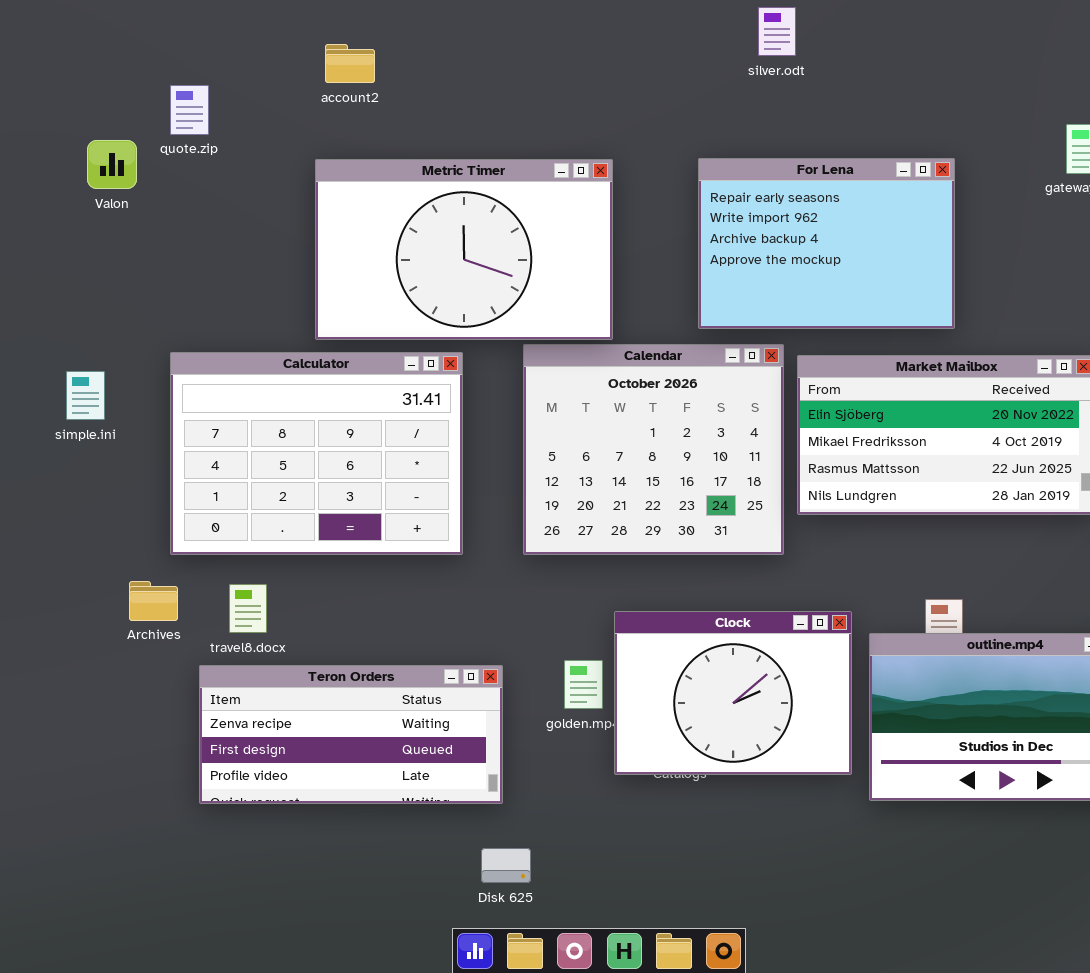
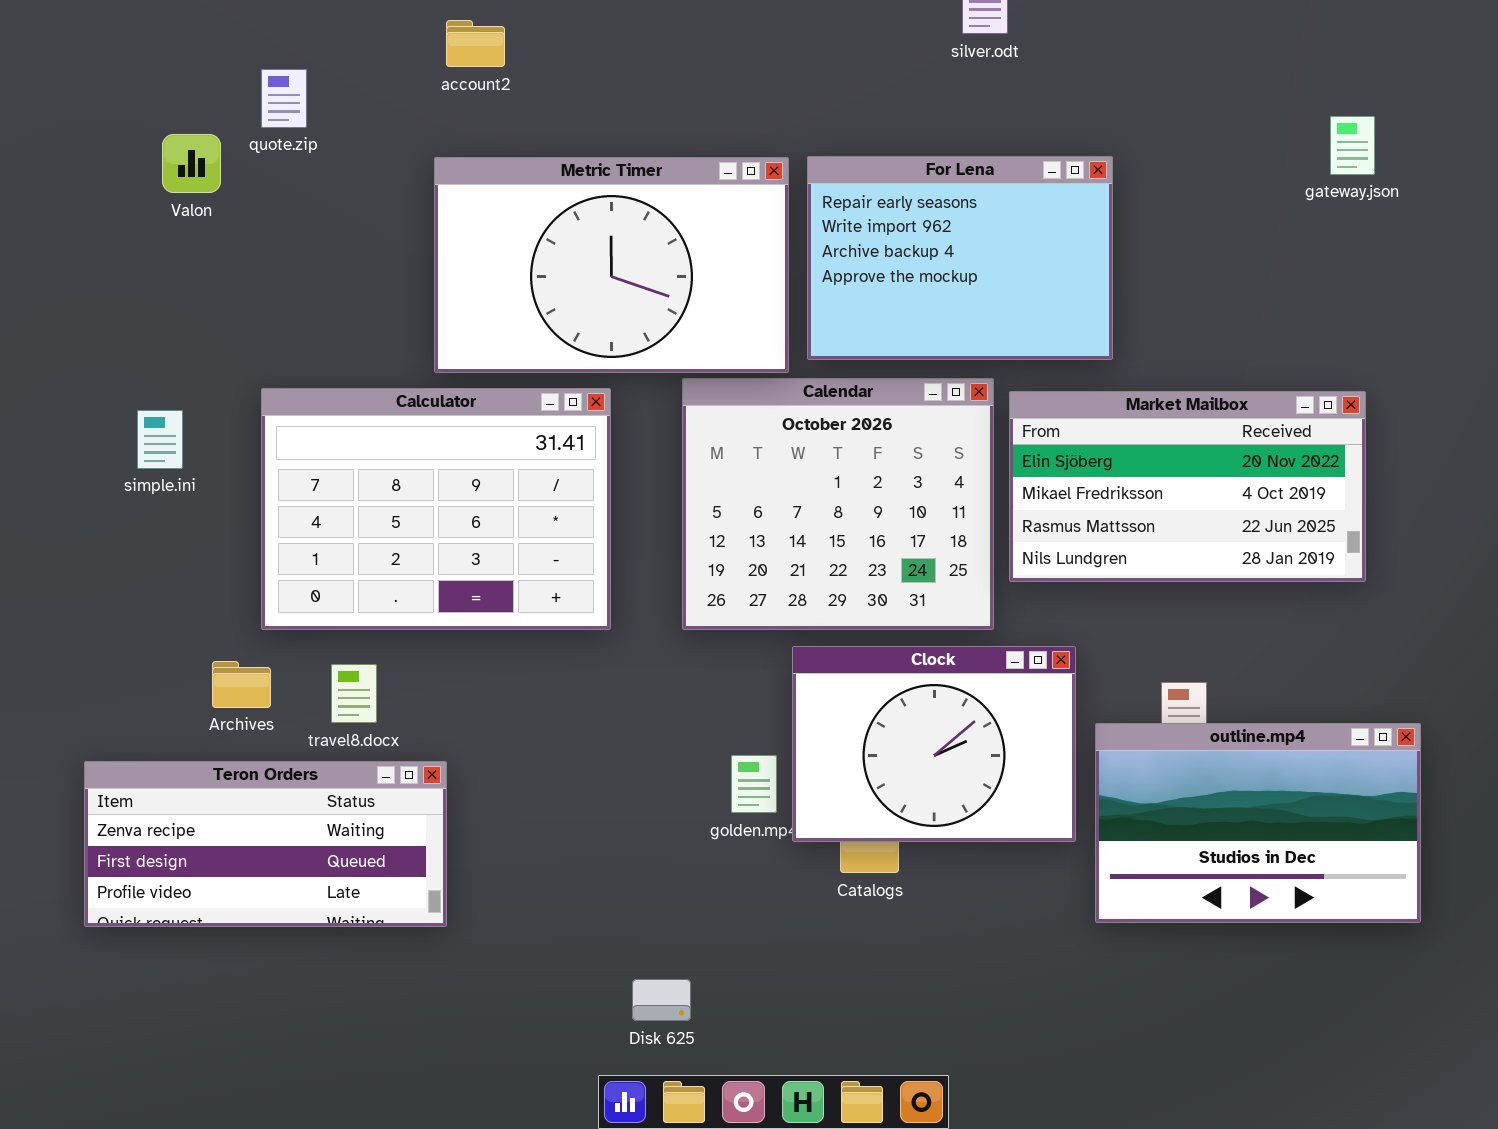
For Lena: [698,158,955,329] -> [807,156,1113,360], moved
Clock: [614,611,852,775] -> [792,646,1076,842], moved
Teron Orders: [199,665,503,804] -> [84,761,447,927], moved

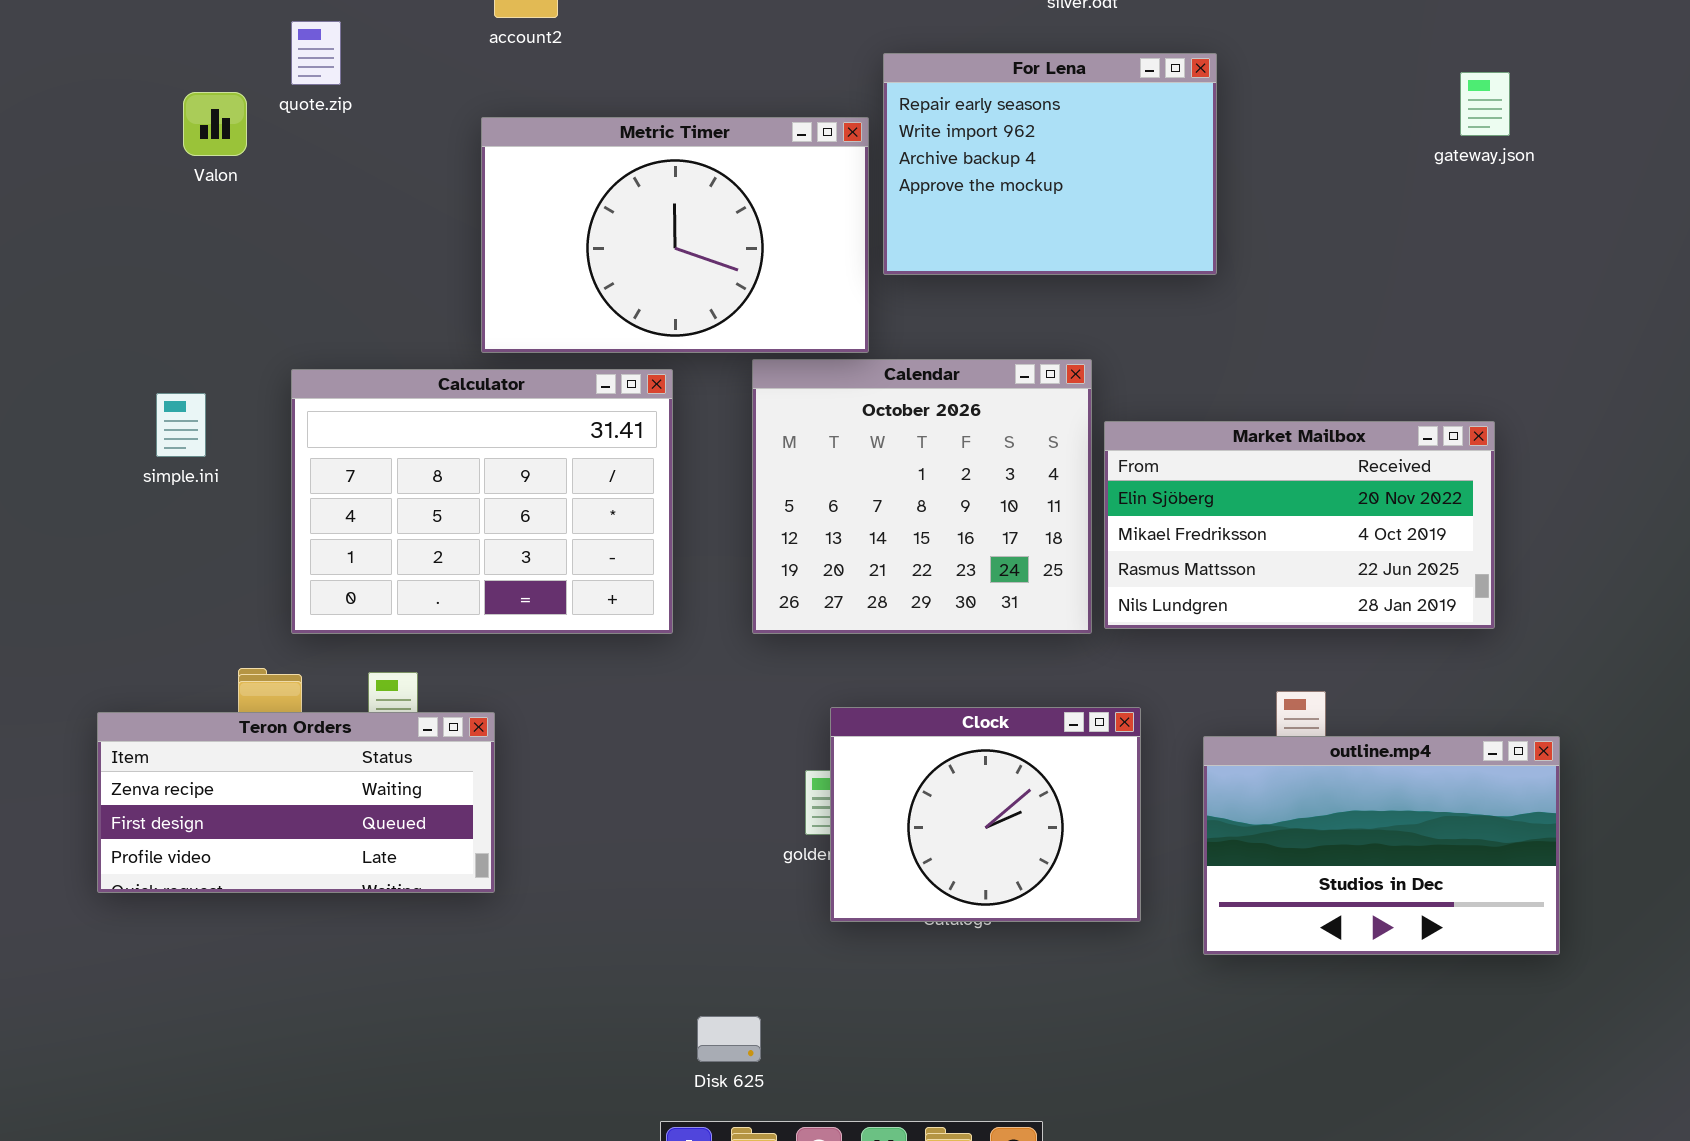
For Lena: [807,156,1113,360] -> [883,53,1217,275], moved
Market Mailbox: [1009,391,1366,582] -> [1104,421,1495,629], moved
Clock: [792,646,1076,842] -> [830,707,1141,922], moved
Teron Orders: [84,761,447,927] -> [97,712,495,893], moved

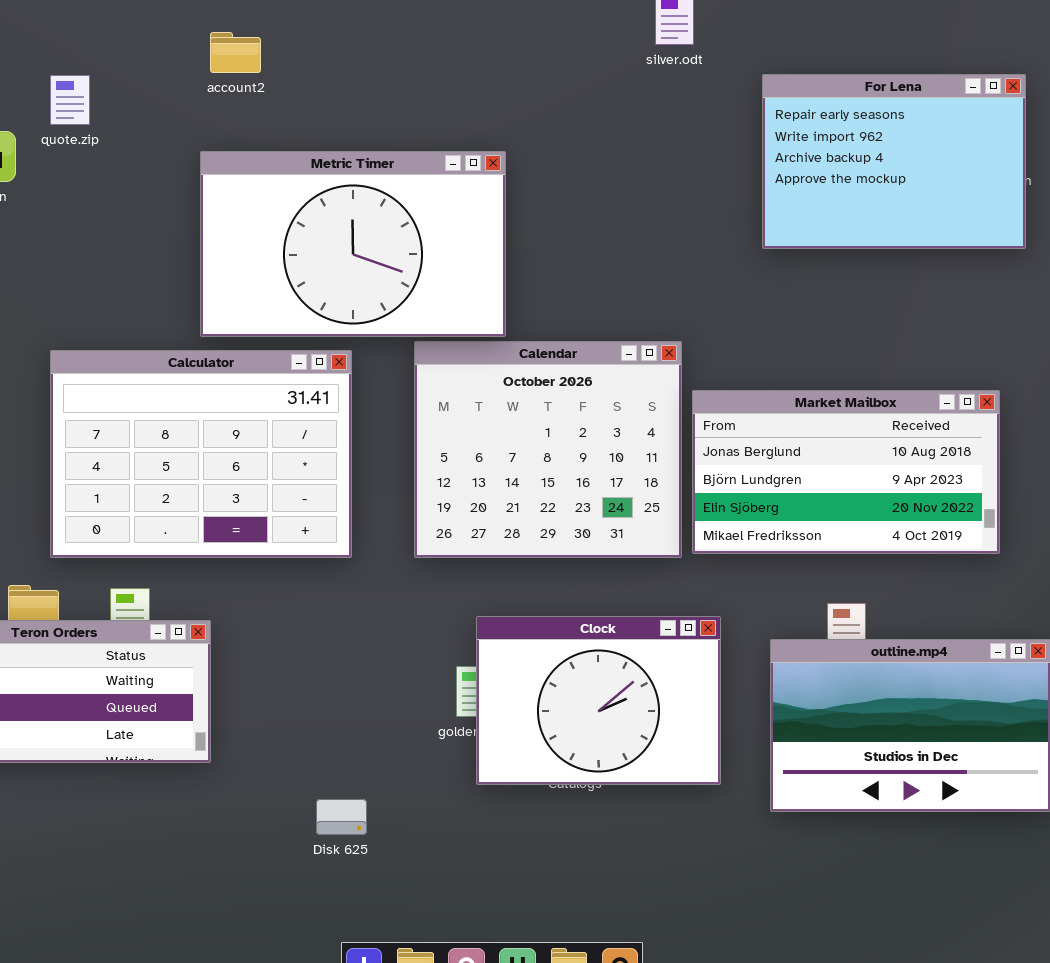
For Lena: [883,53,1217,275] -> [762,74,1026,249], moved
Market Mailbox: [1104,421,1495,629] -> [692,390,1000,554], scrolled up 2 rows
Disk 625: [697,1016,761,1062] -> [316,799,367,835], moved

